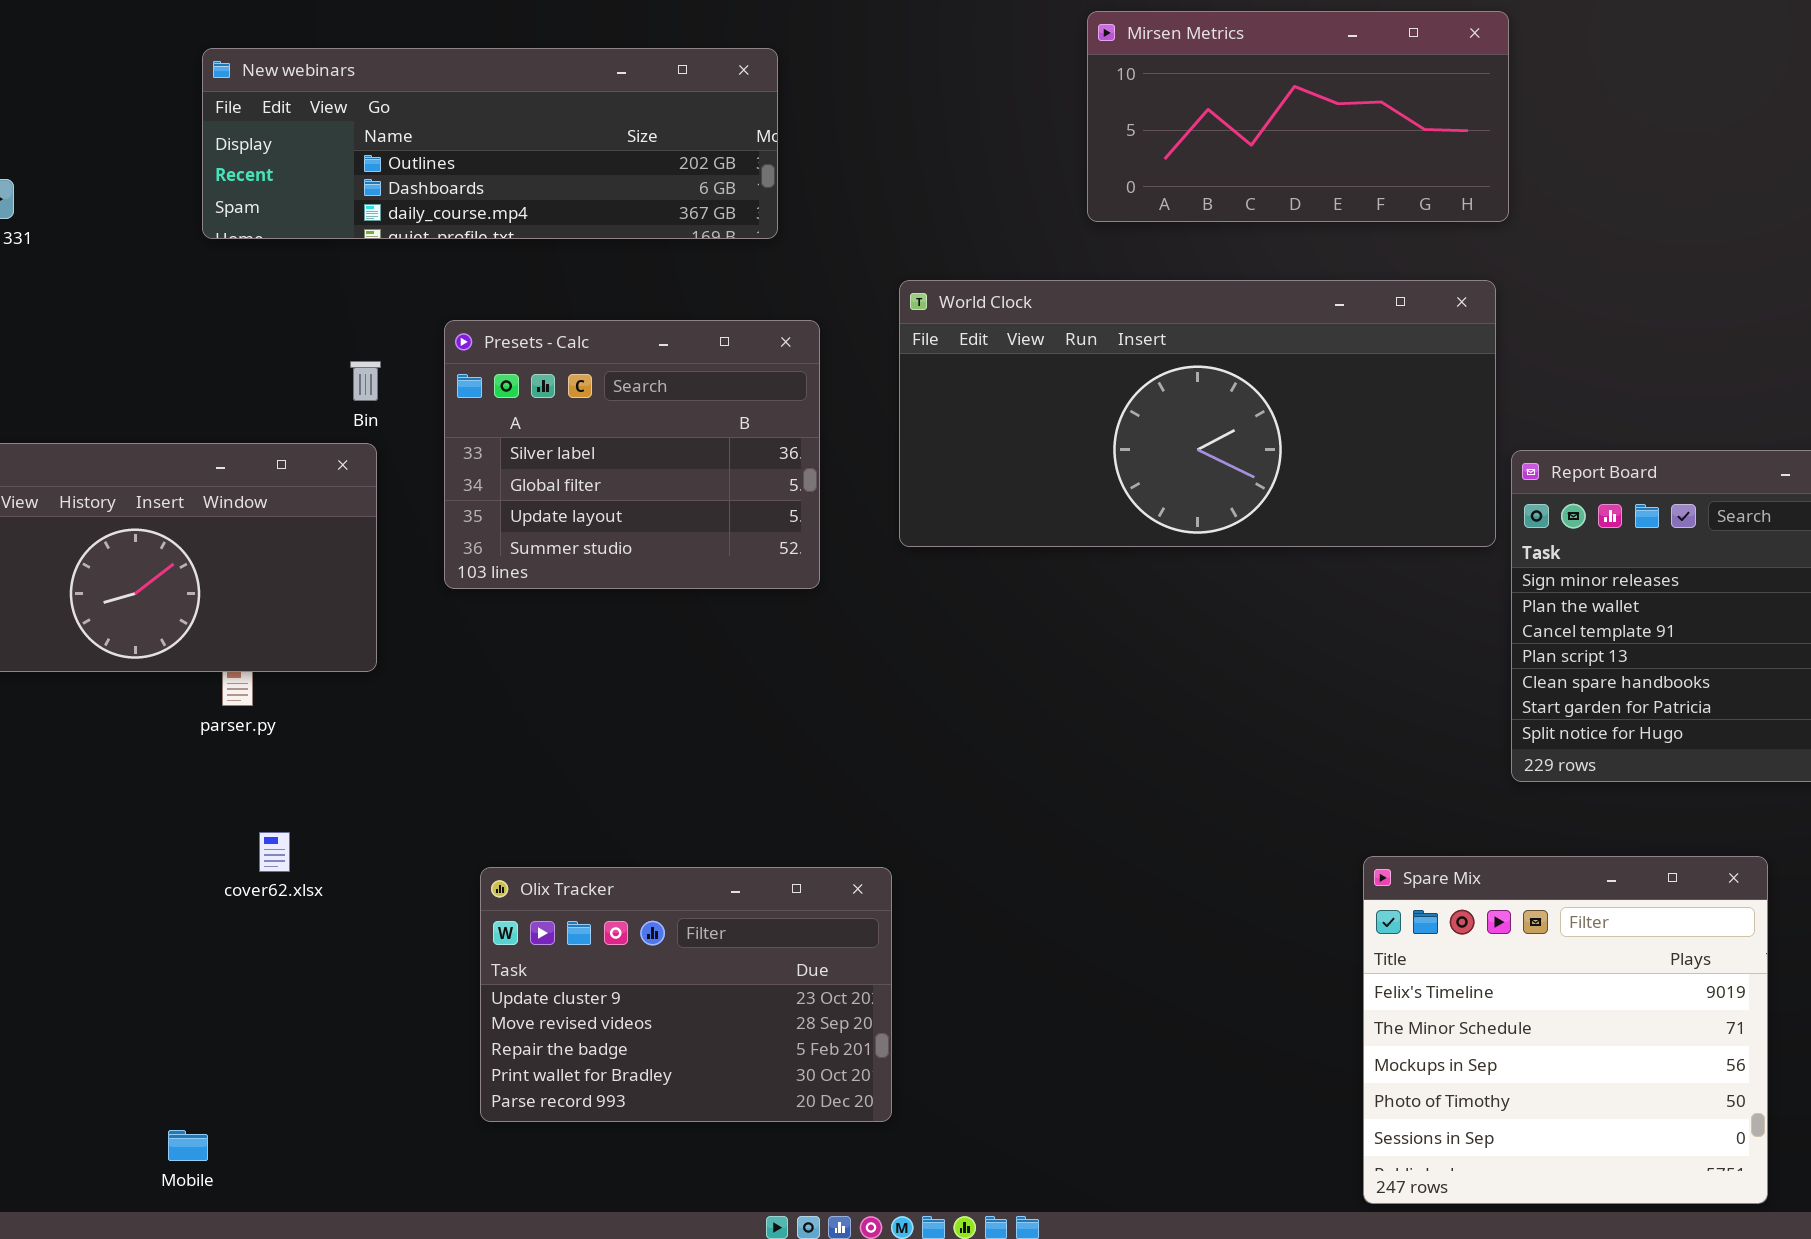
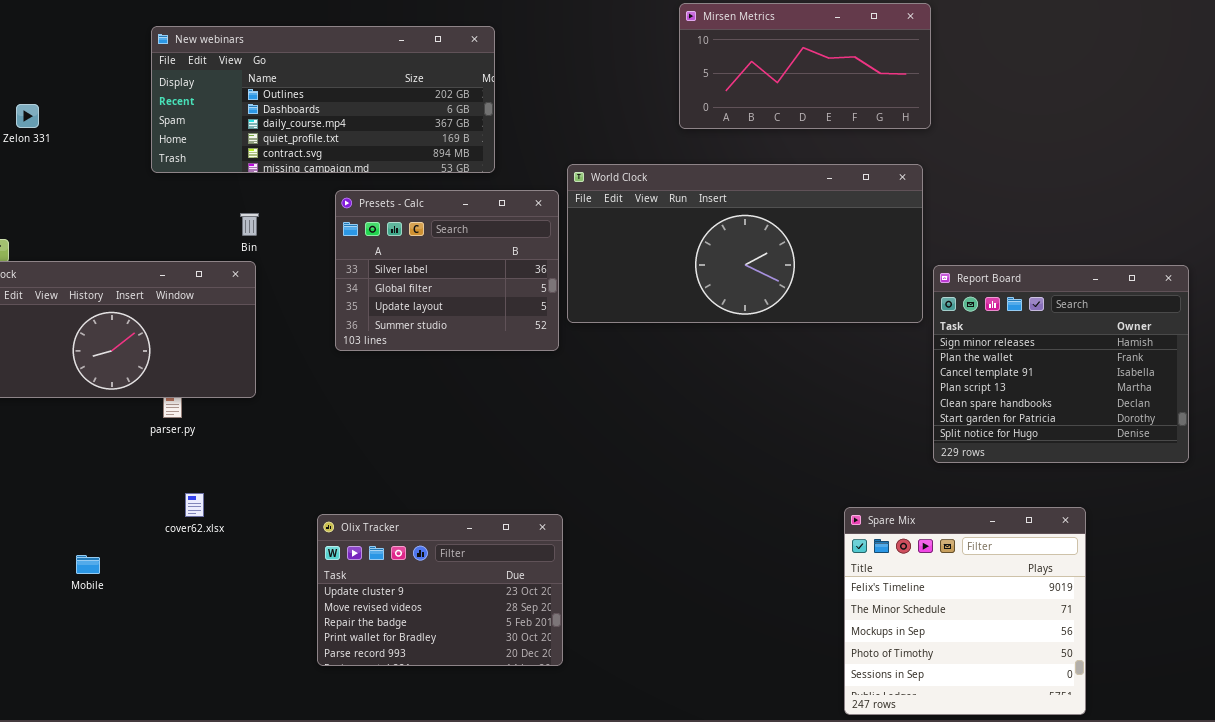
New webinars: [202,48,778,239] -> [151,26,495,173], resized
Presets - Calc: [444,320,820,589] -> [335,190,559,351], moved
Mobile: [168,1130,208,1161] -> [76,555,100,574], moved

